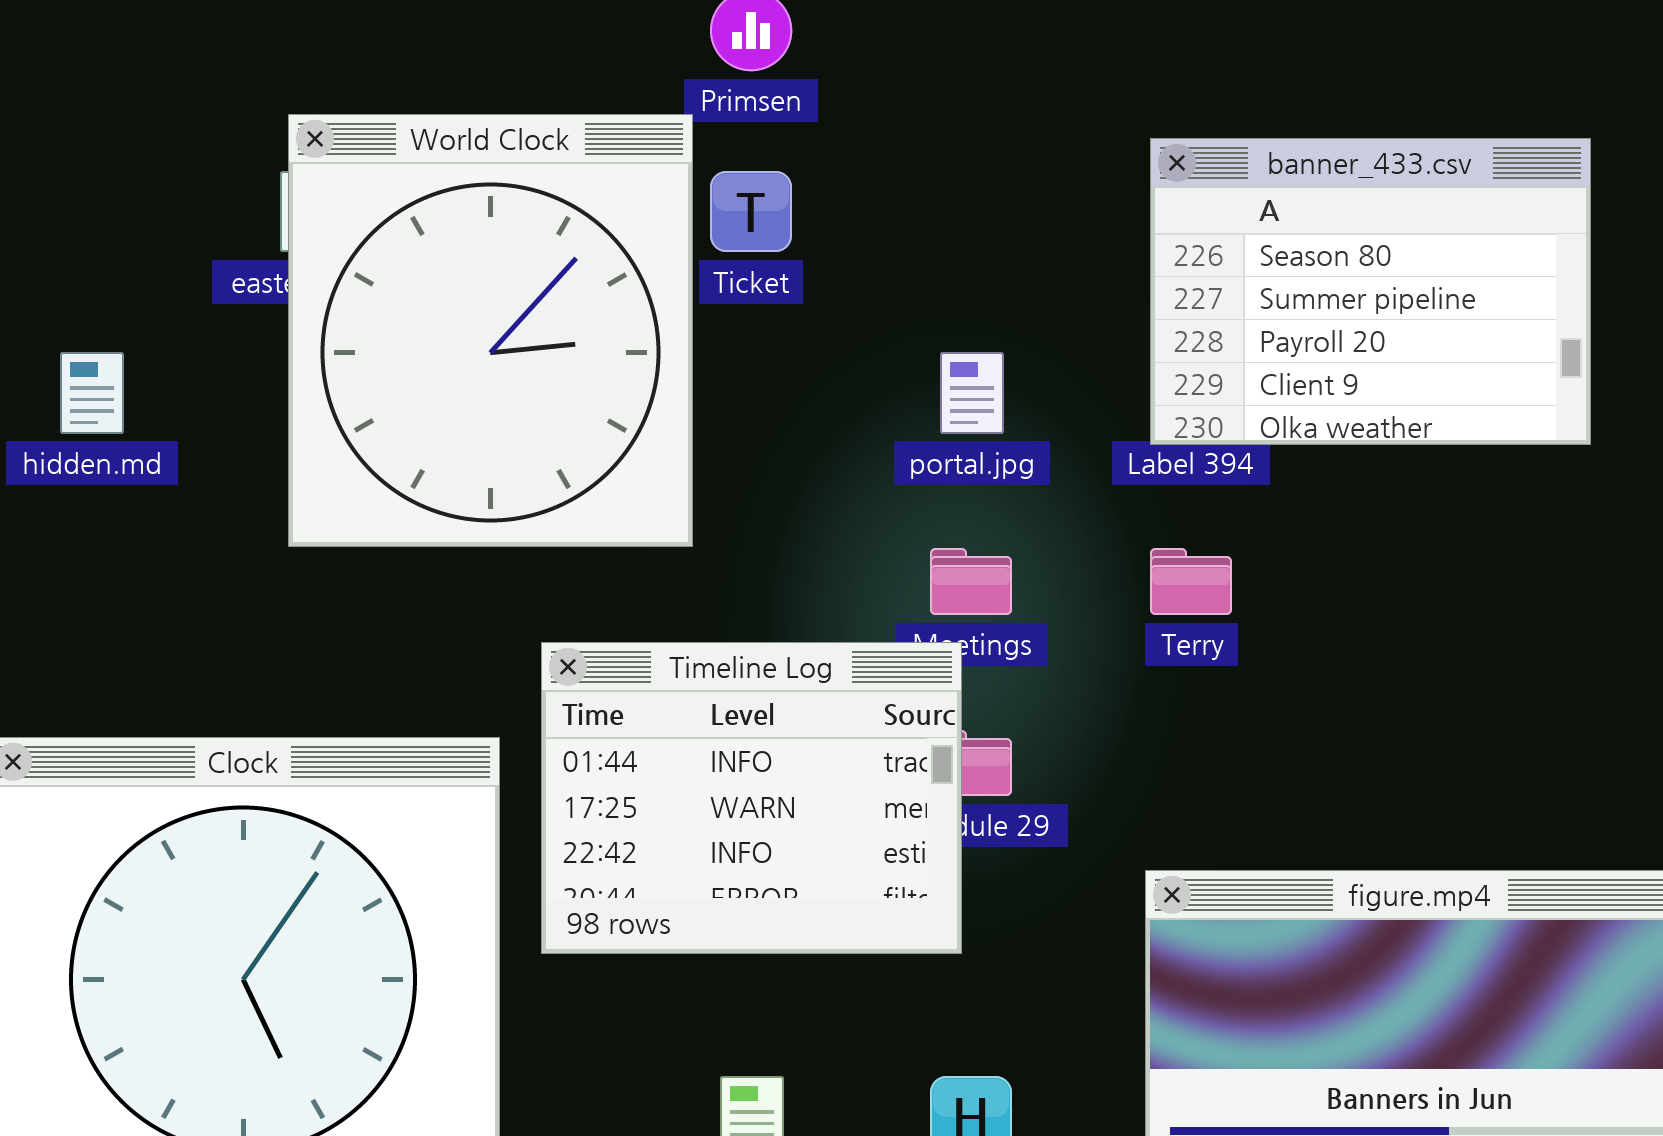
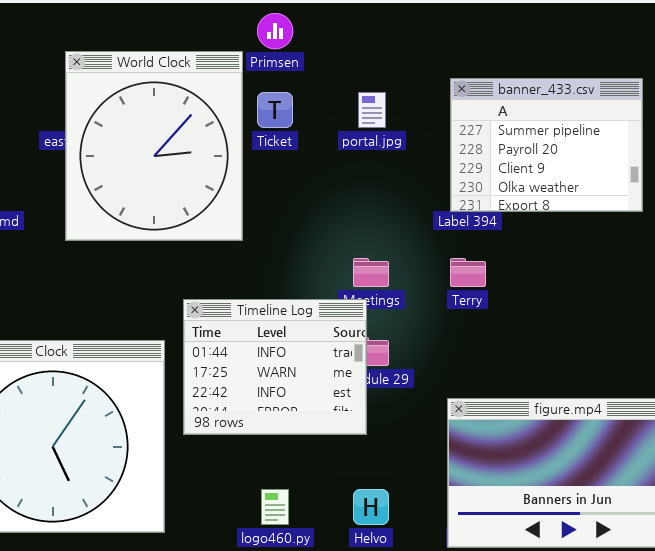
World Clock: [288,114,693,547] -> [65,51,243,241], moved
banner_433.csv: [1150,138,1591,445] -> [450,78,643,212], scrolled down 1 row
portal.jpg: [940,352,1004,434] -> [358,92,386,128], moved

